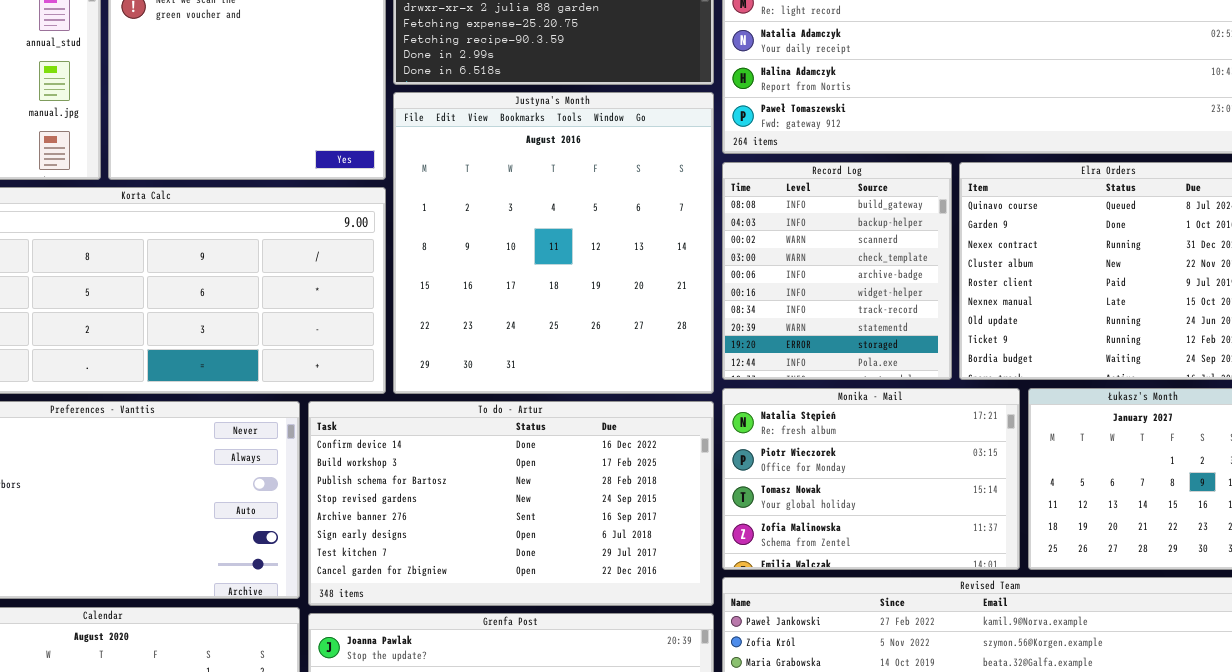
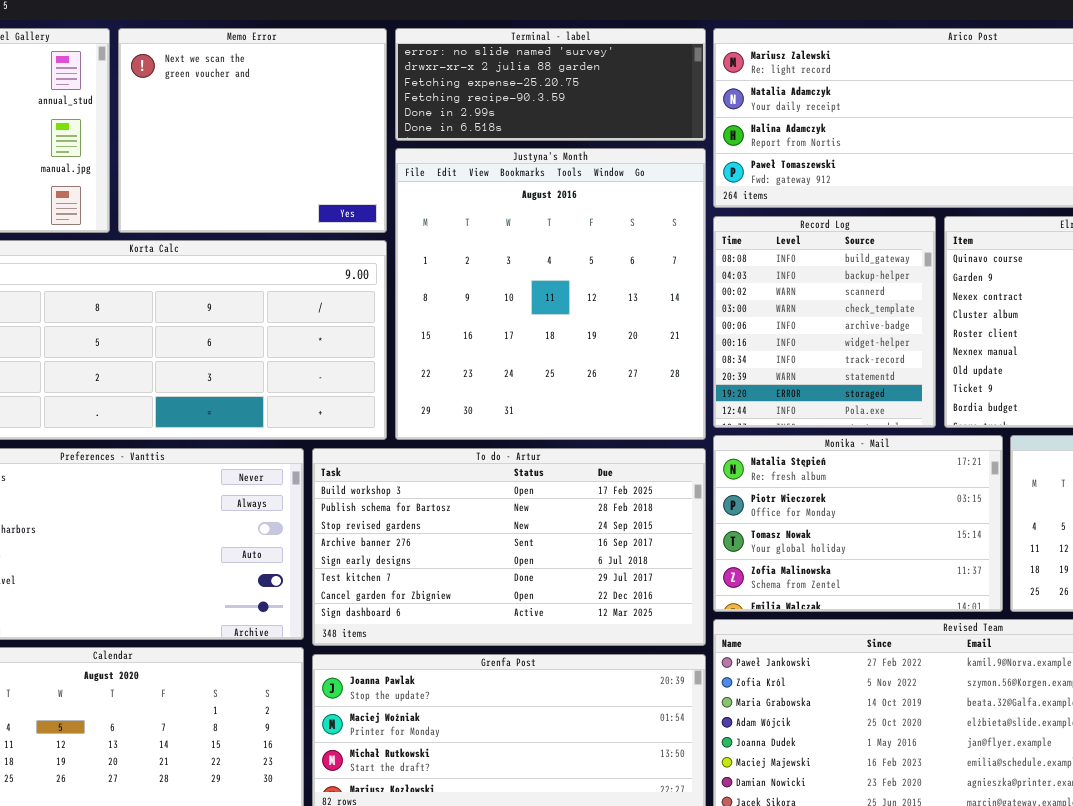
To do - Artur: [308,401,714,606] -> [312,448,706,646], scrolled down 1 row

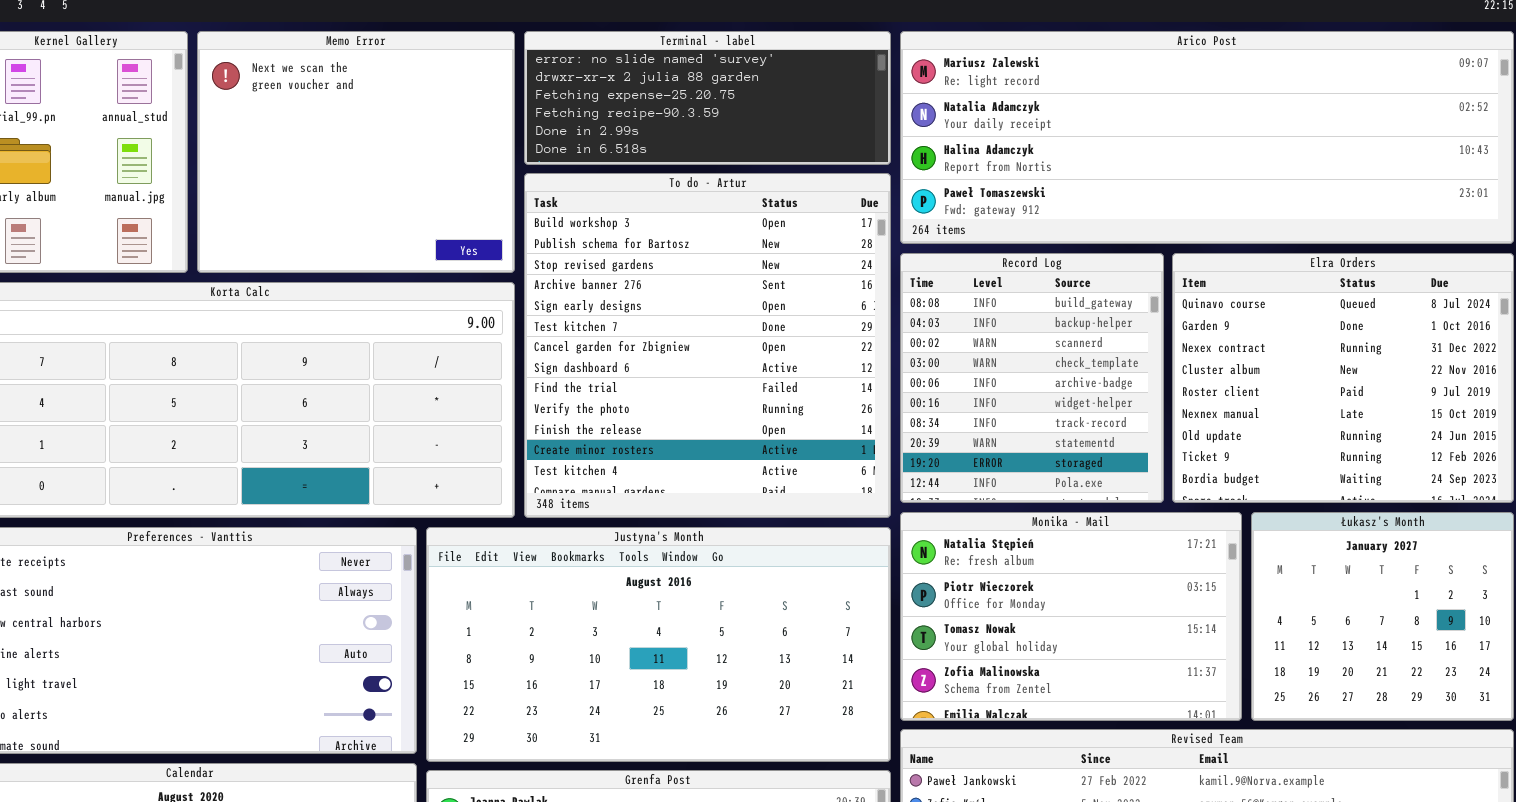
Justyna's Month: [395,148,706,440] -> [426,527,891,762], moved, resized
To do - Artur: [312,448,706,646] -> [524,173,891,518], moved, resized

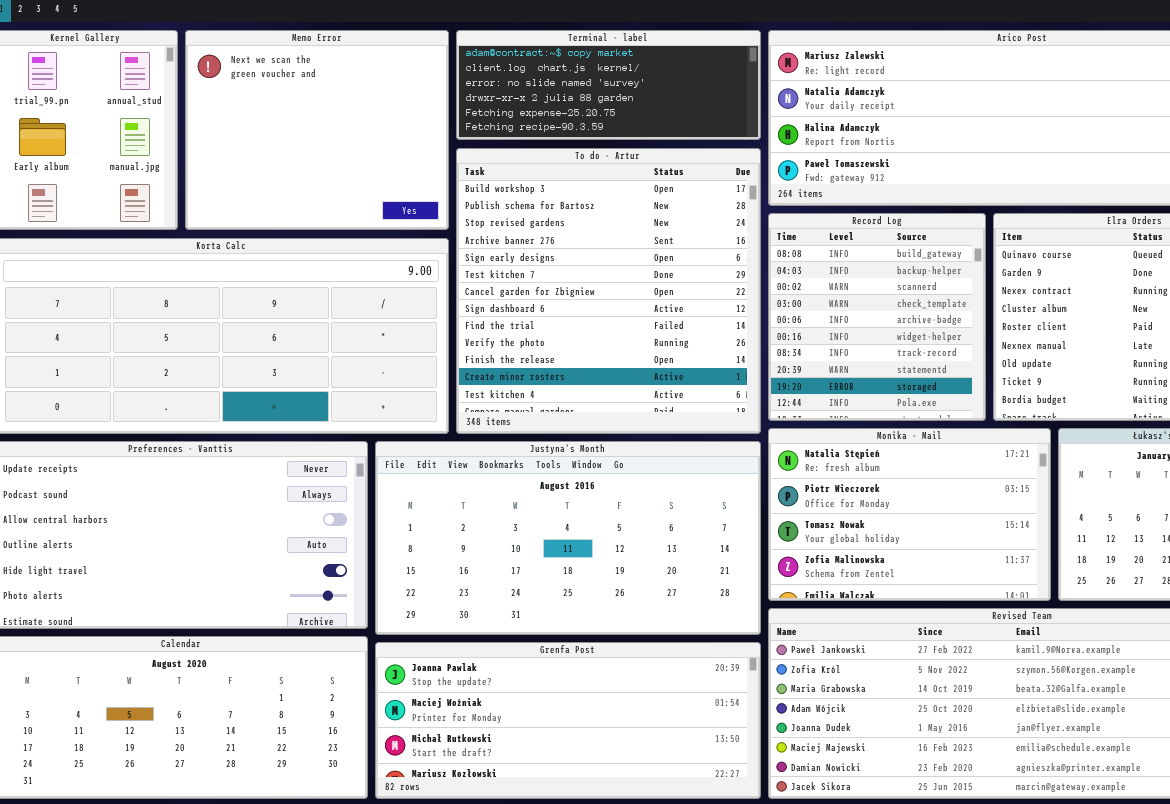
Terminal - label: [524,31,891,165] -> [456,30,761,140], scrolled up 2 rows

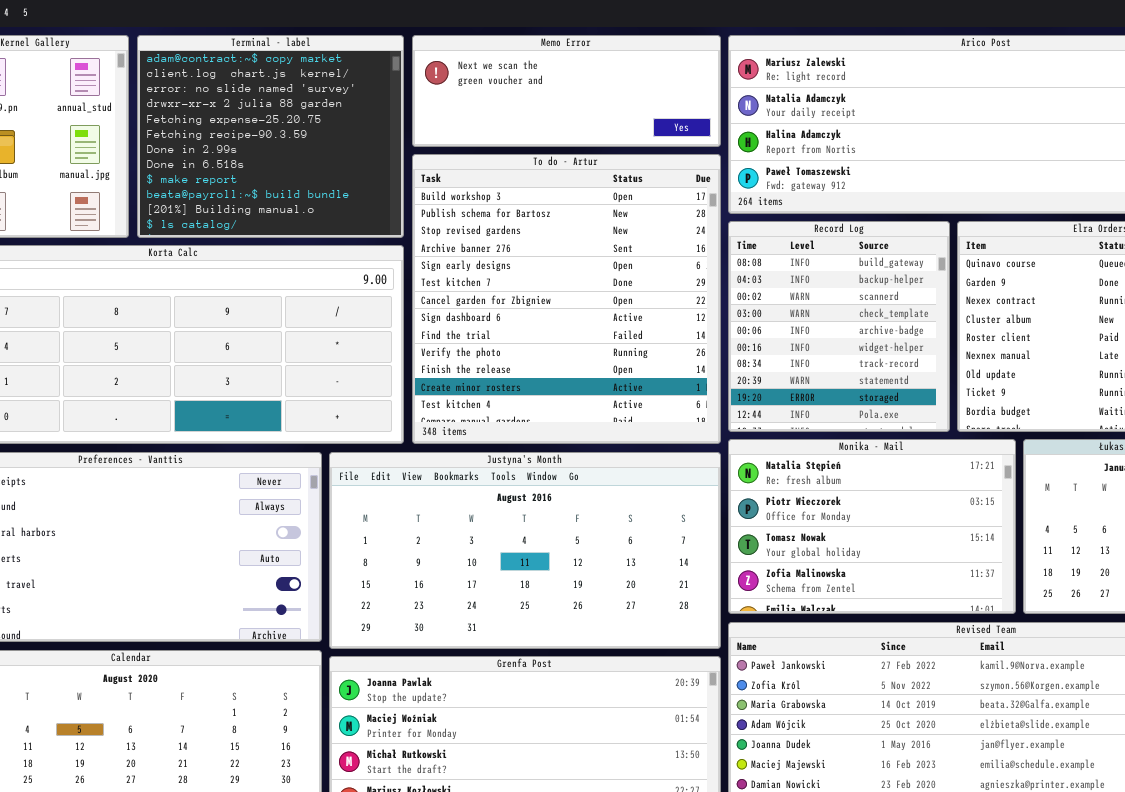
Memo Error: [185,30,449,230] -> [412,35,721,147], moved, resized
Terminal - label: [456,30,761,140] -> [137,35,404,238], moved, resized

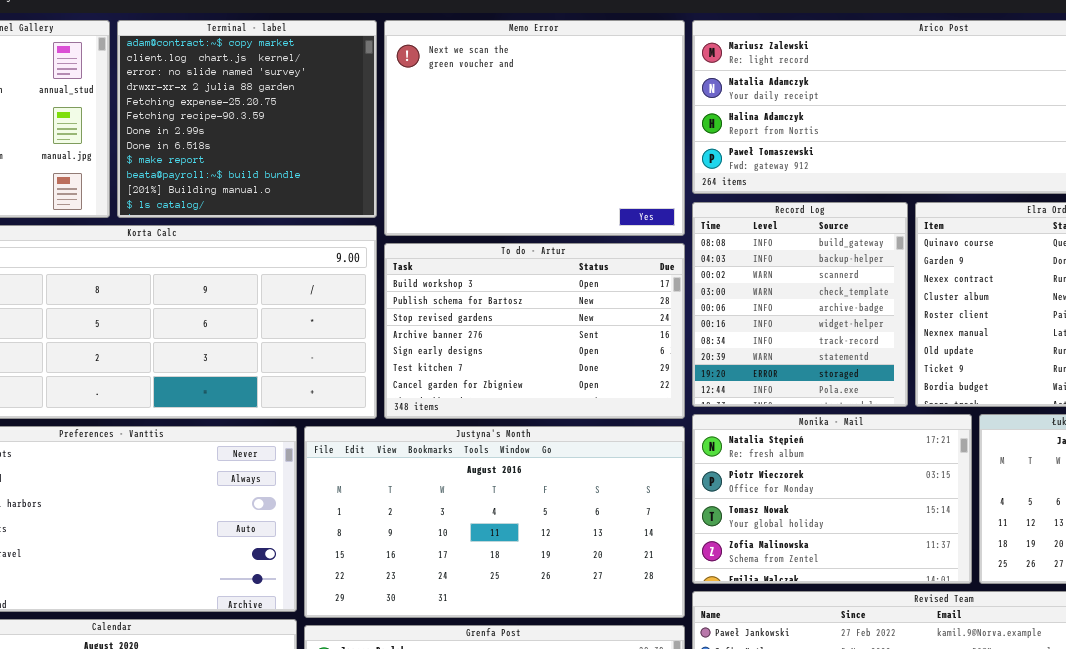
Memo Error: [412,35,721,147] -> [384,20,685,236], resized
To do - Artur: [412,154,721,444] -> [384,243,685,419], resized

